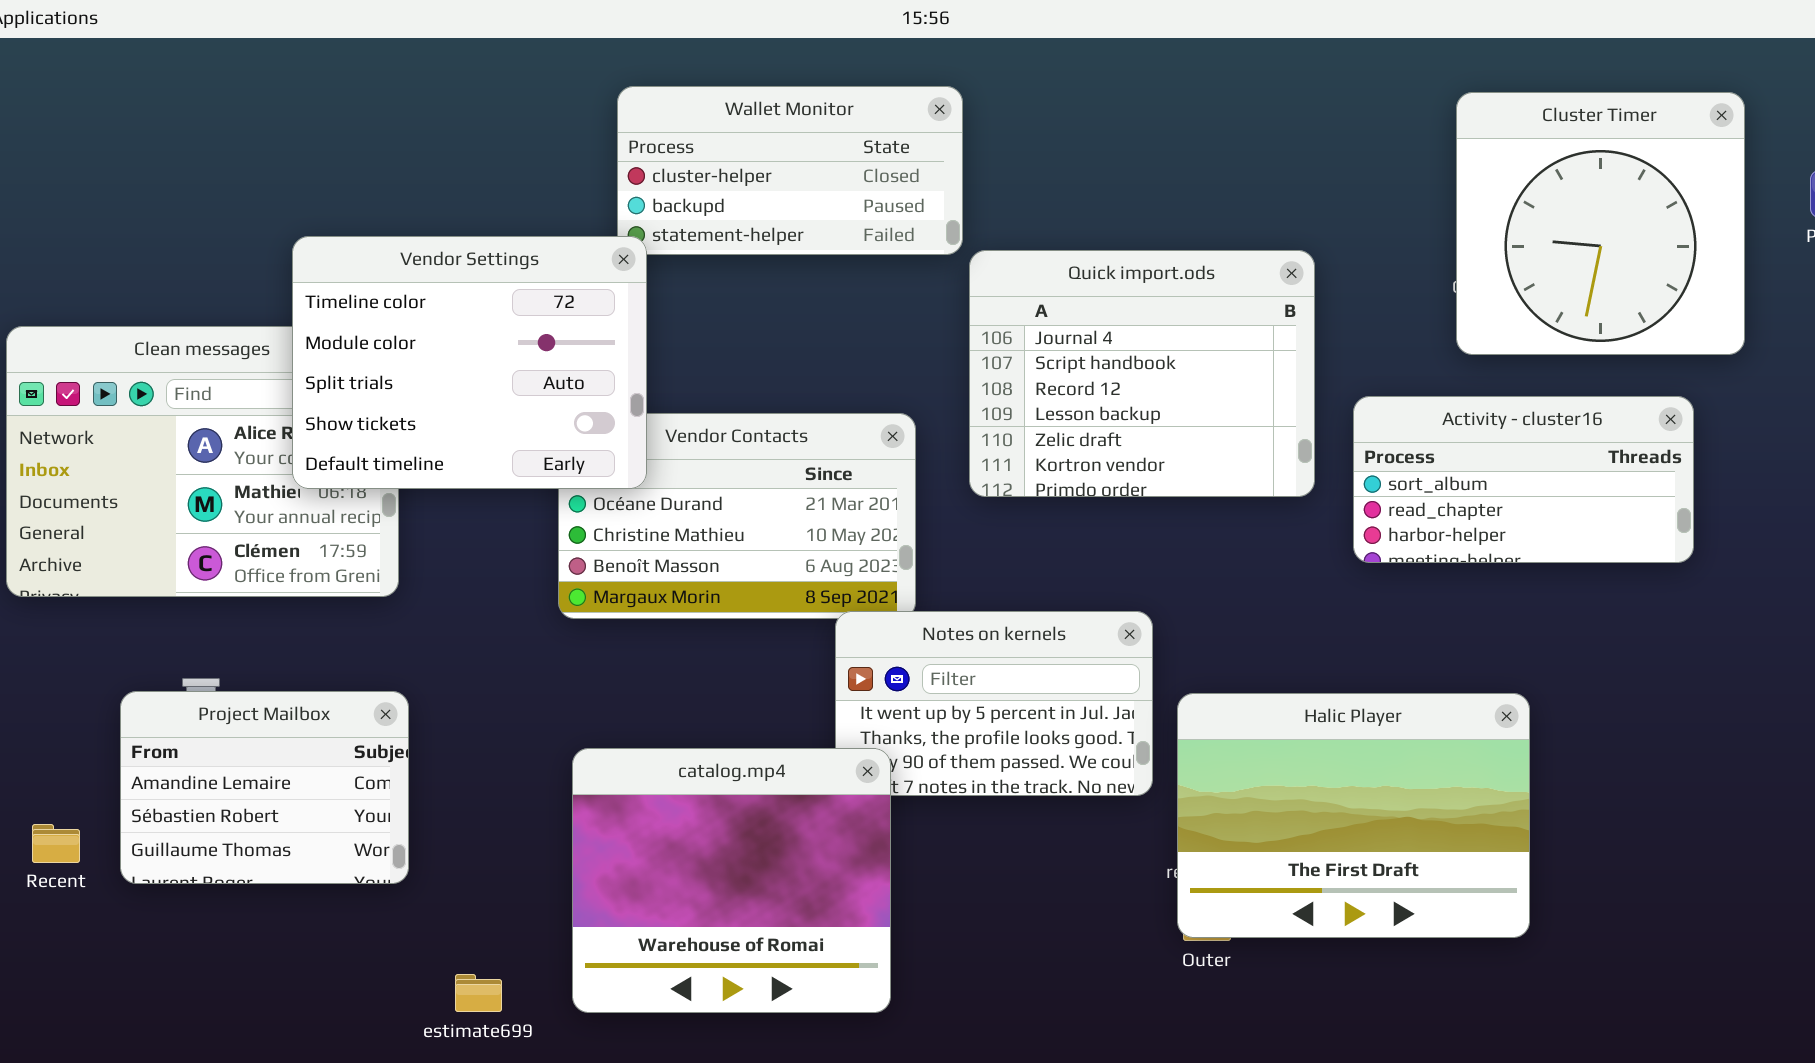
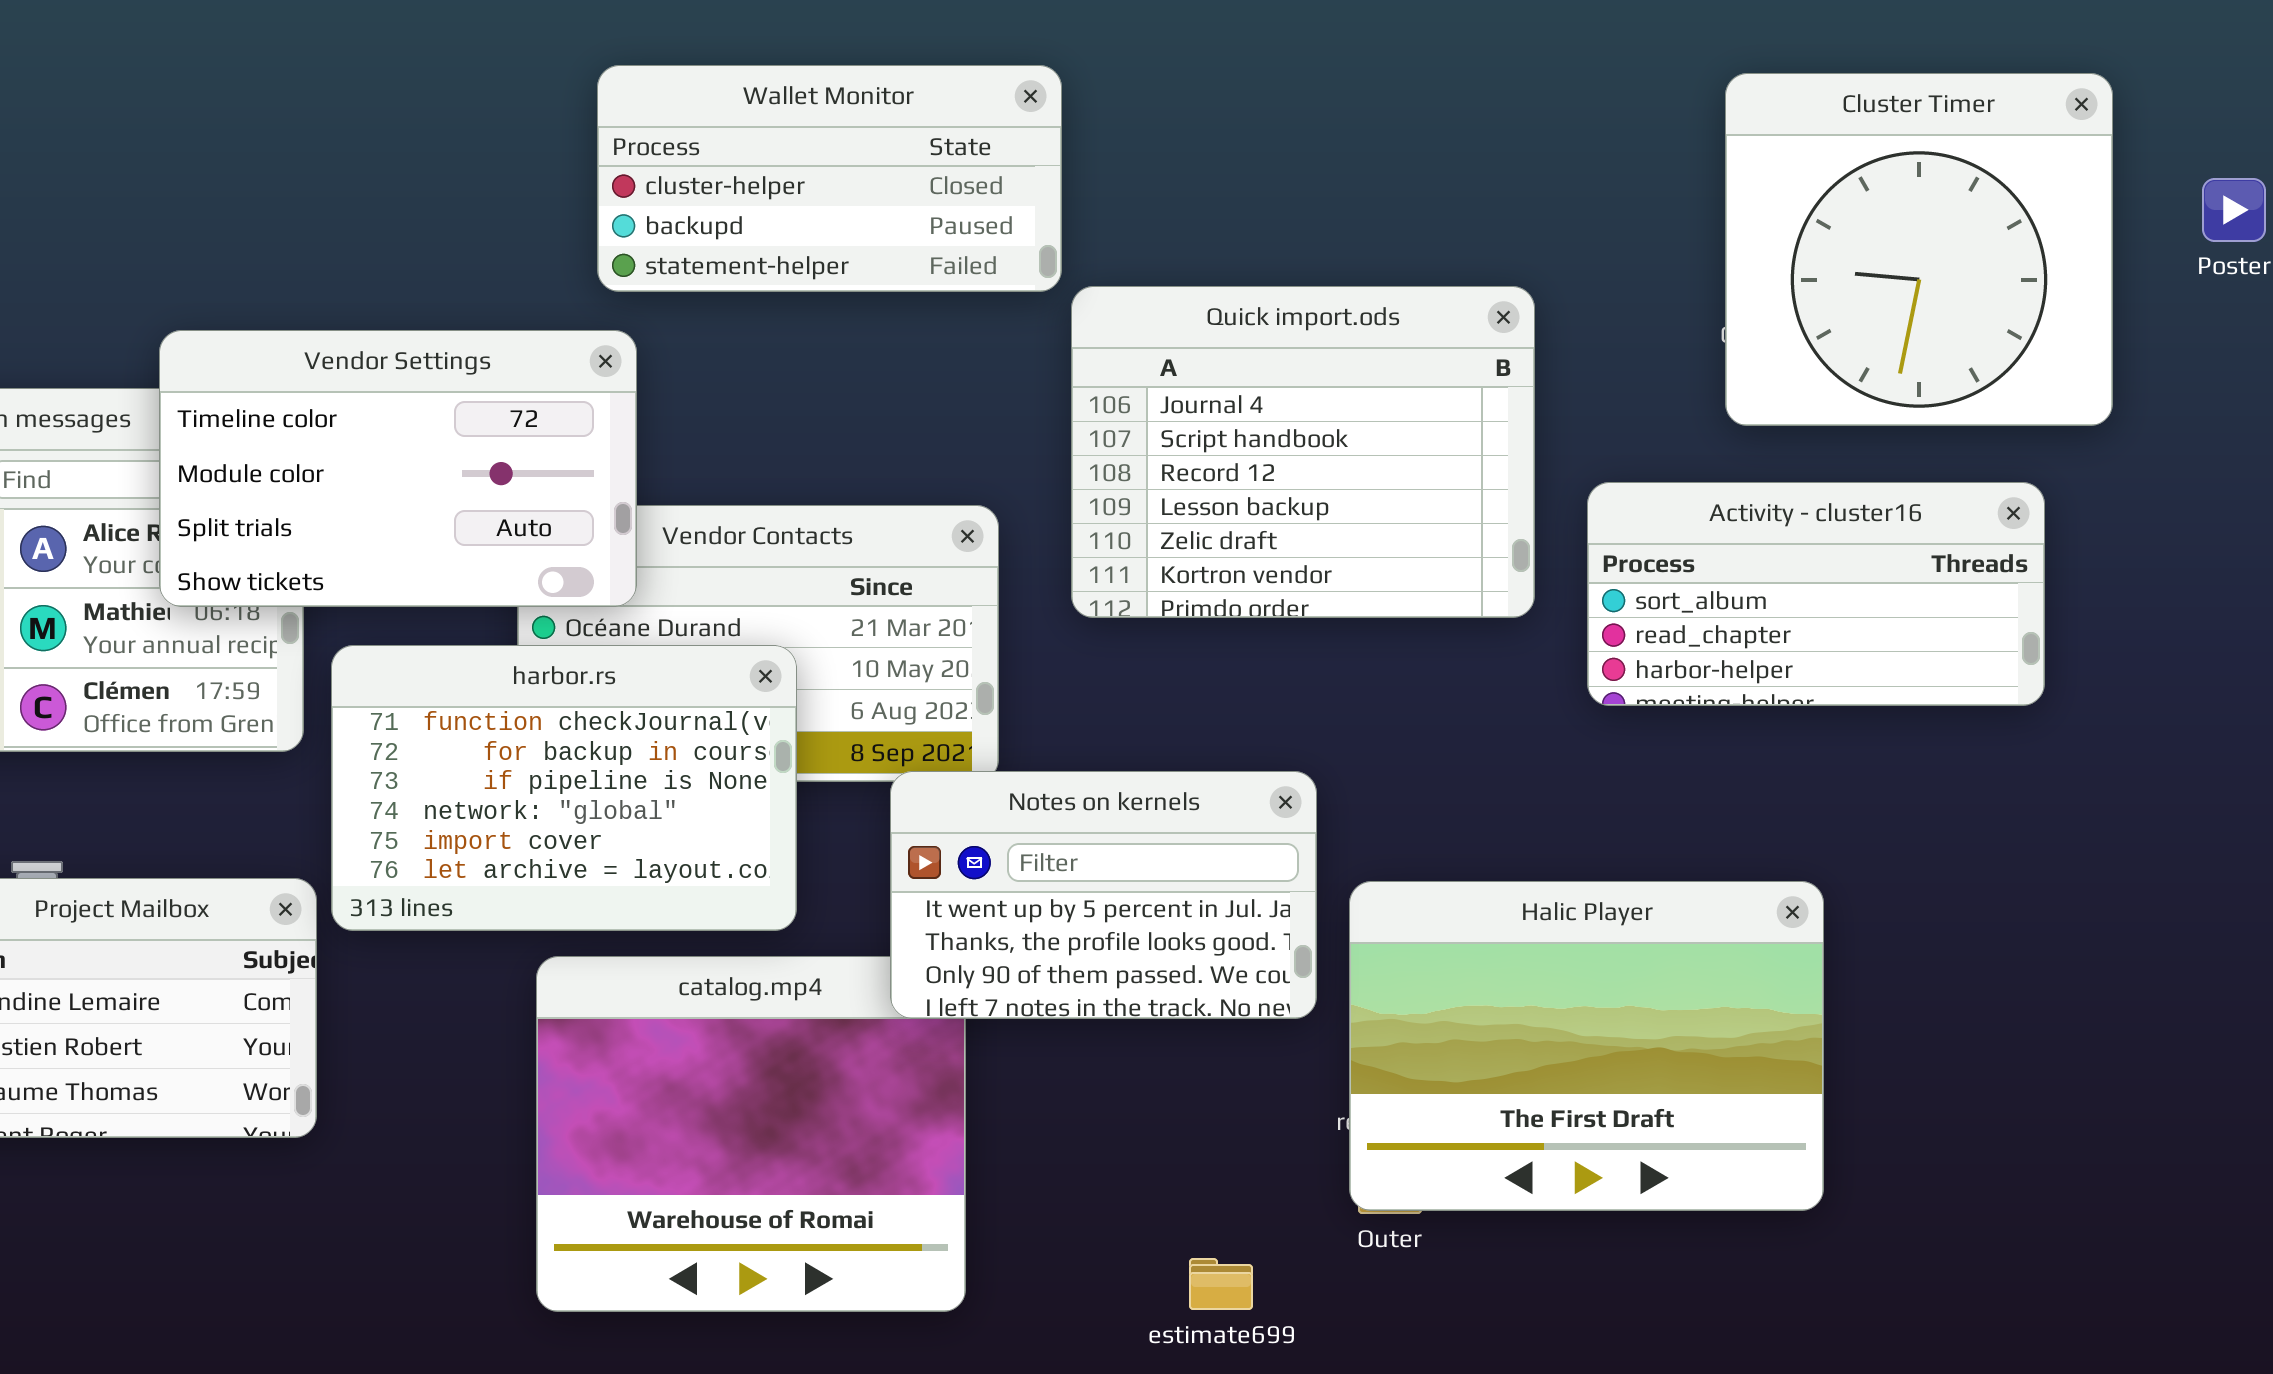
Vendor Settings: [292,236,647,489] -> [159,330,637,607], resized
harbor.rs: none -> [331,645,797,931], opened
Notes on kernels: [835,611,1153,796] -> [890,771,1317,1019], raised
estimate699: [455,974,502,1012] -> [1189,1258,1253,1310], moved

